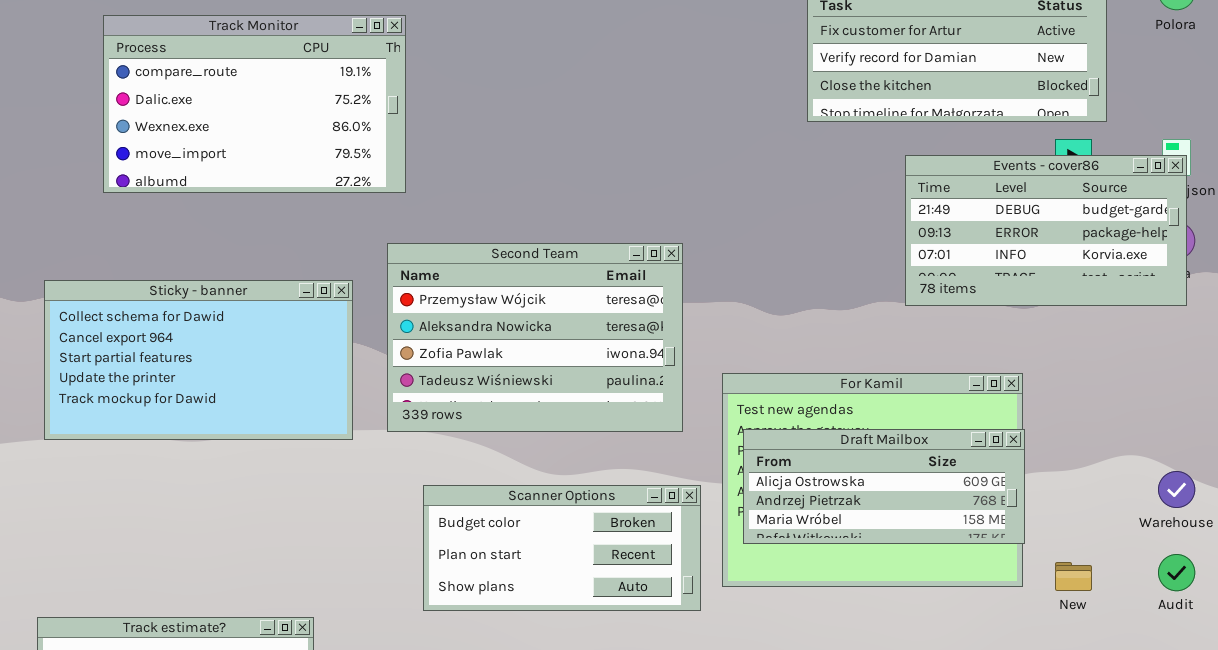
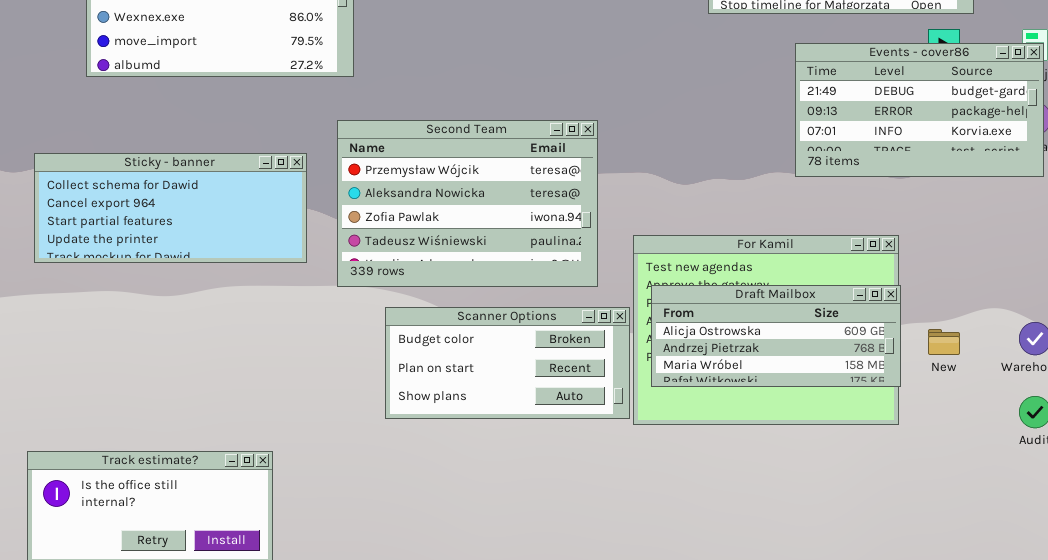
Sticky - banner: [44,280,353,440] -> [34,153,307,263], resized
Scanner Options: [423,485,701,611] -> [385,307,630,419], moved
New: [1055,562,1092,591] -> [928,329,960,355], moved

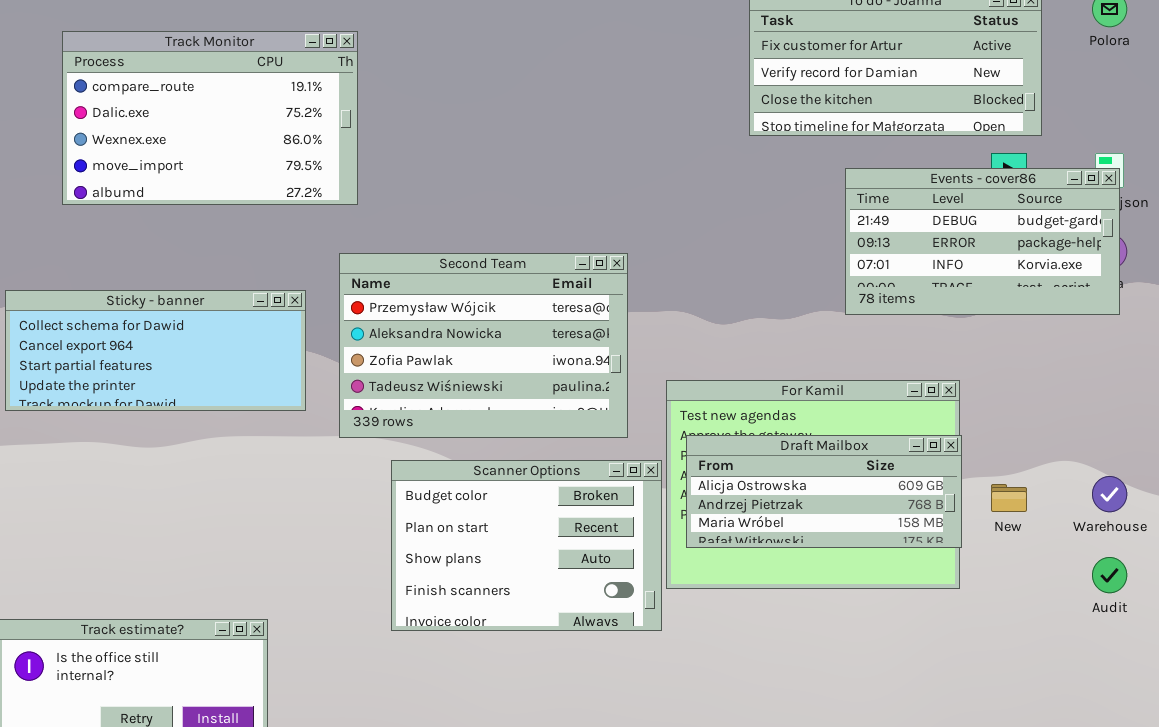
Scanner Options: [385,307,630,419] -> [391,460,662,631], resized

